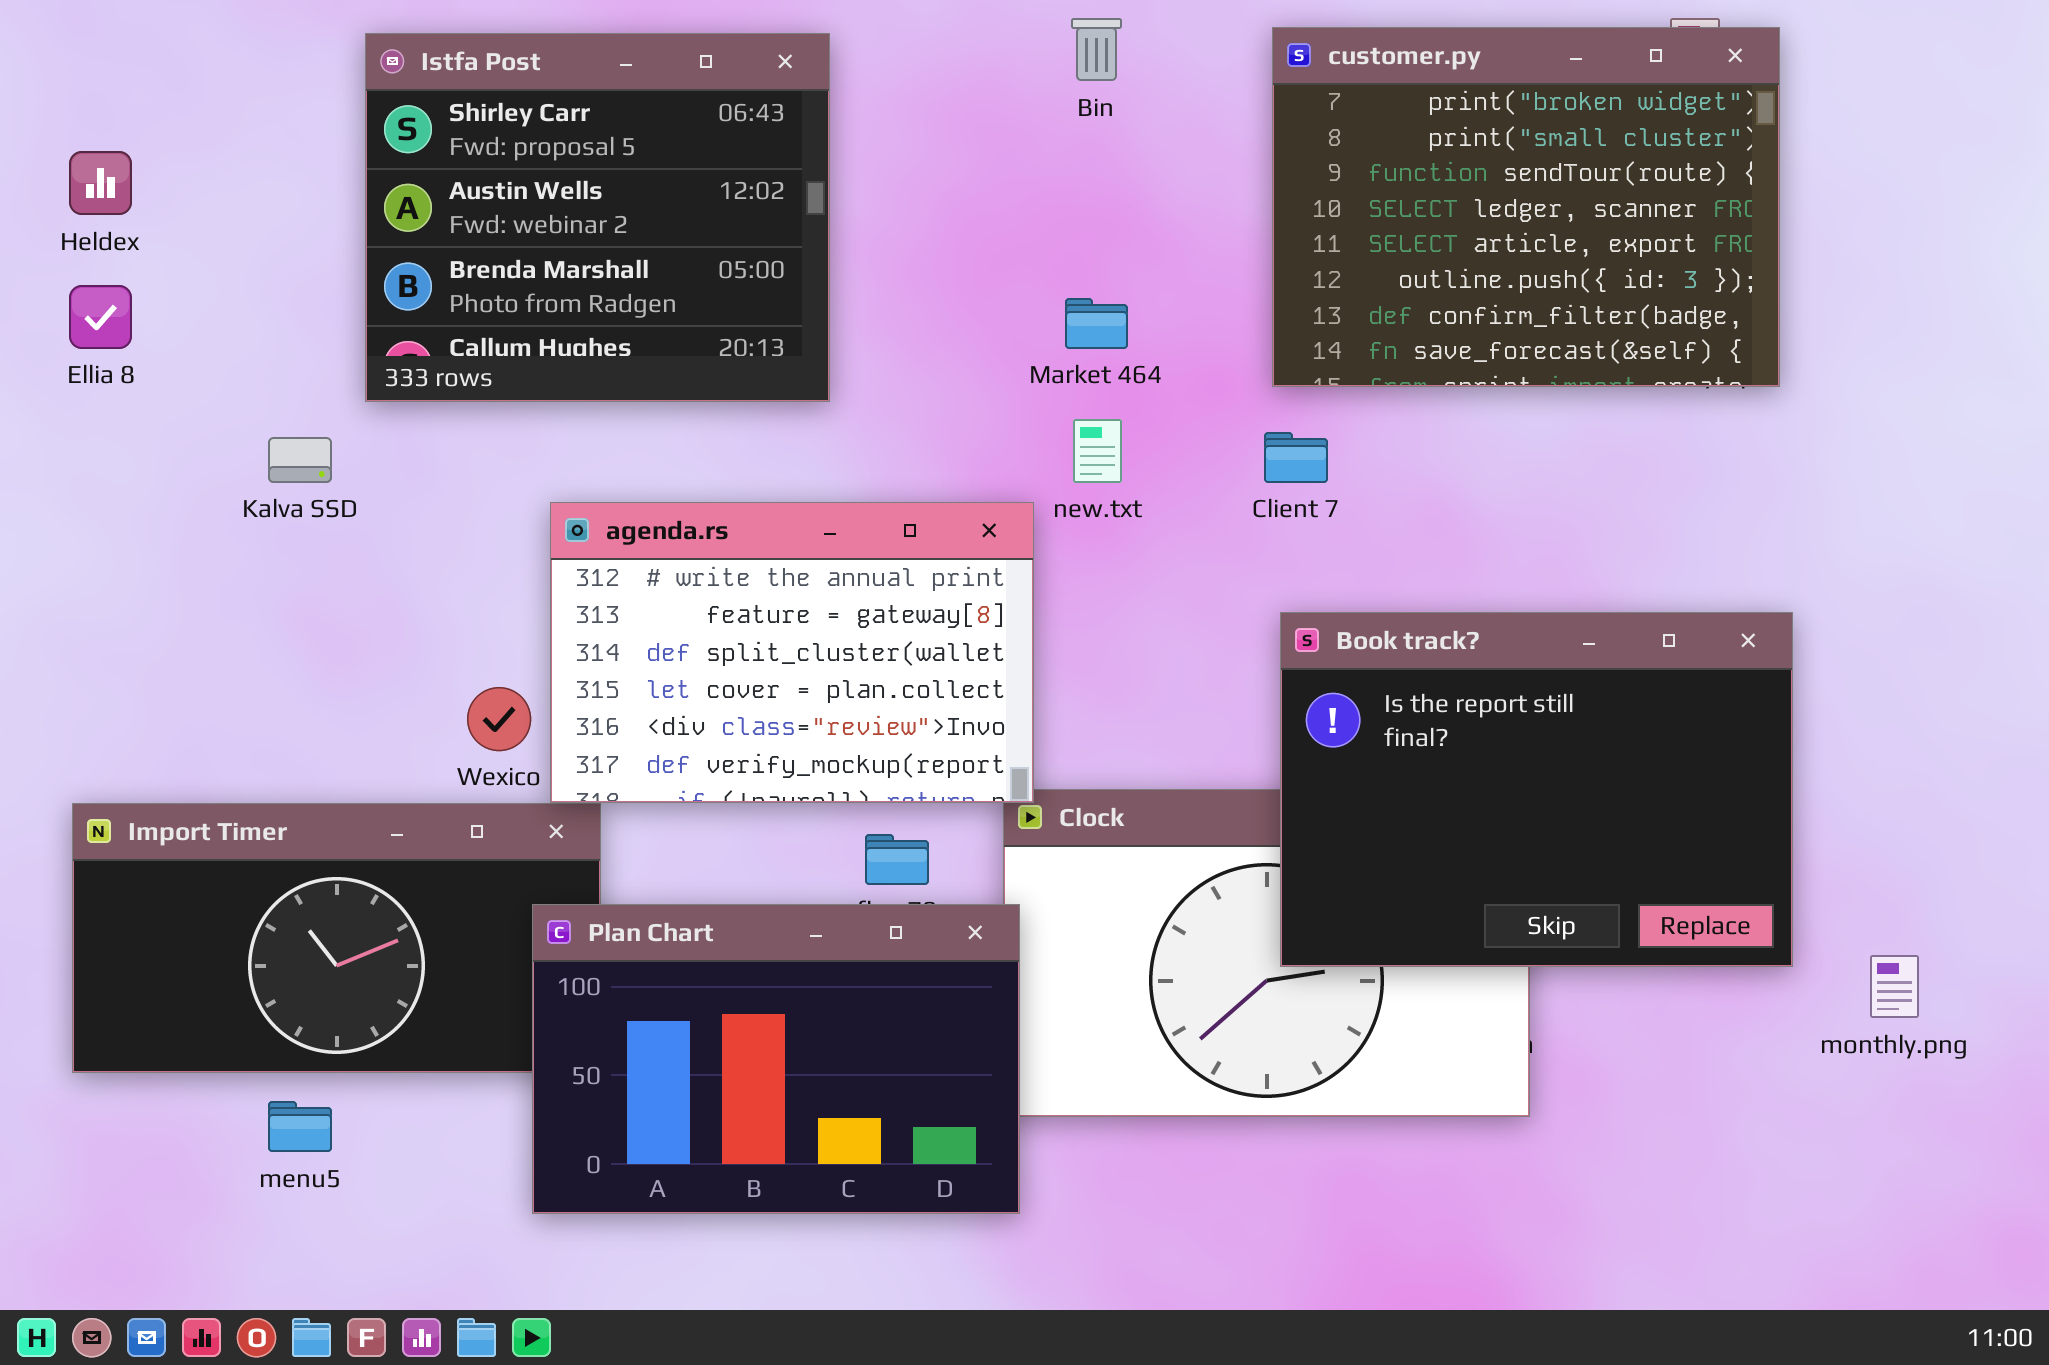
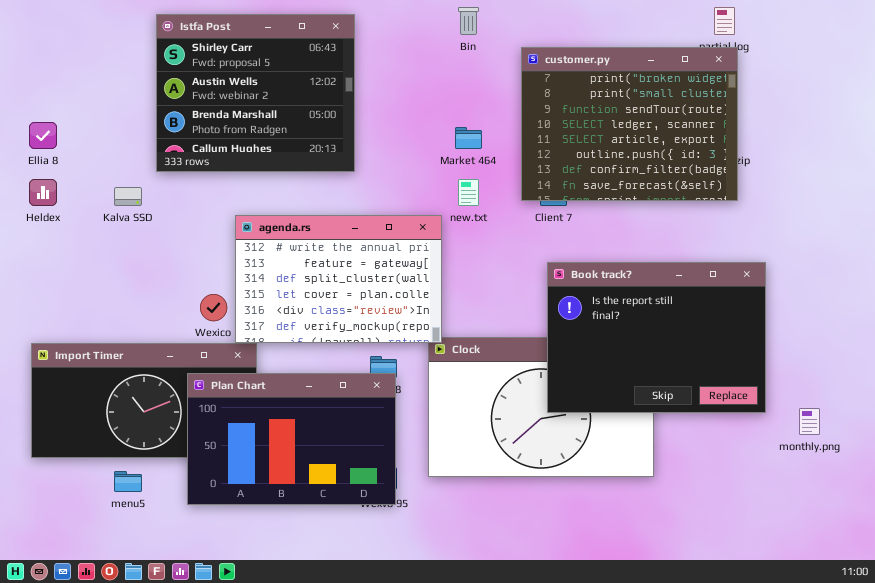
customer.py: [1272,27,1780,387] -> [521,47,738,201], moved
Heldex: [69,151,132,215] -> [29,179,57,206], moved
Plan Chart: [532,904,1020,1214] -> [187,373,396,505], moved

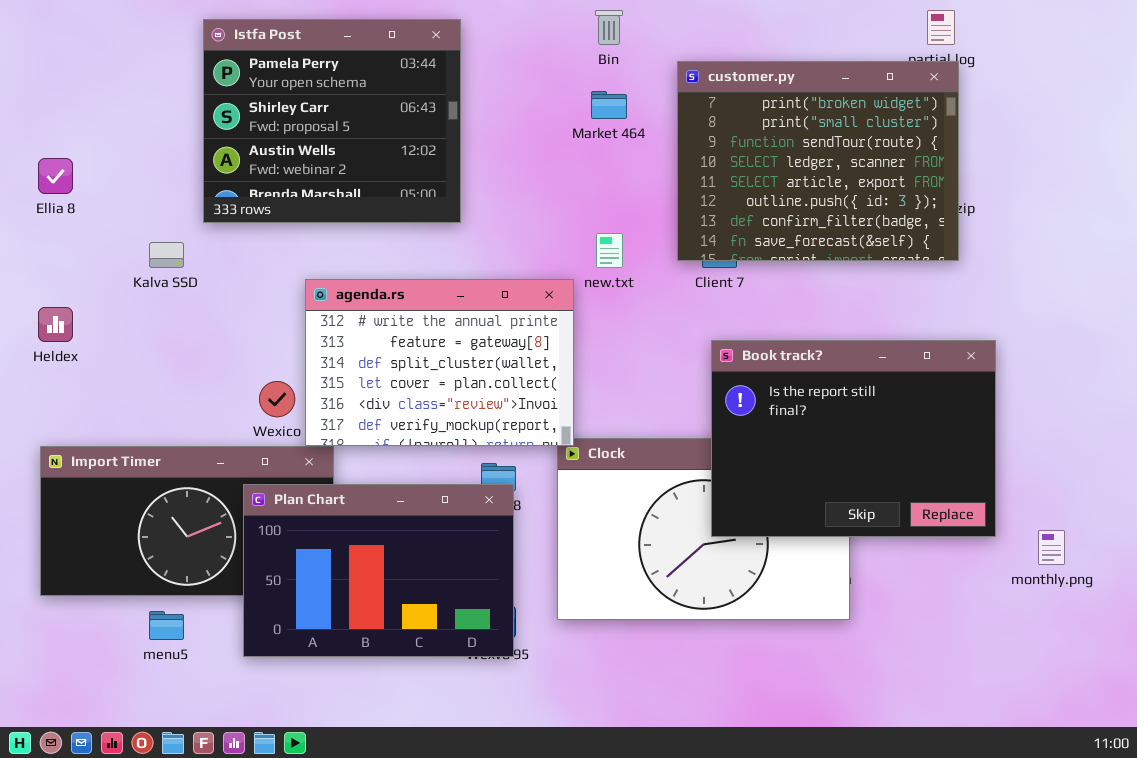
Istfa Post: [156,14,355,172] -> [203,19,461,223], scrolled up 1 row
Market 464: [455,127,482,149] -> [591,91,627,119], moved
Heldex: [29,179,57,206] -> [38,307,73,342], moved

